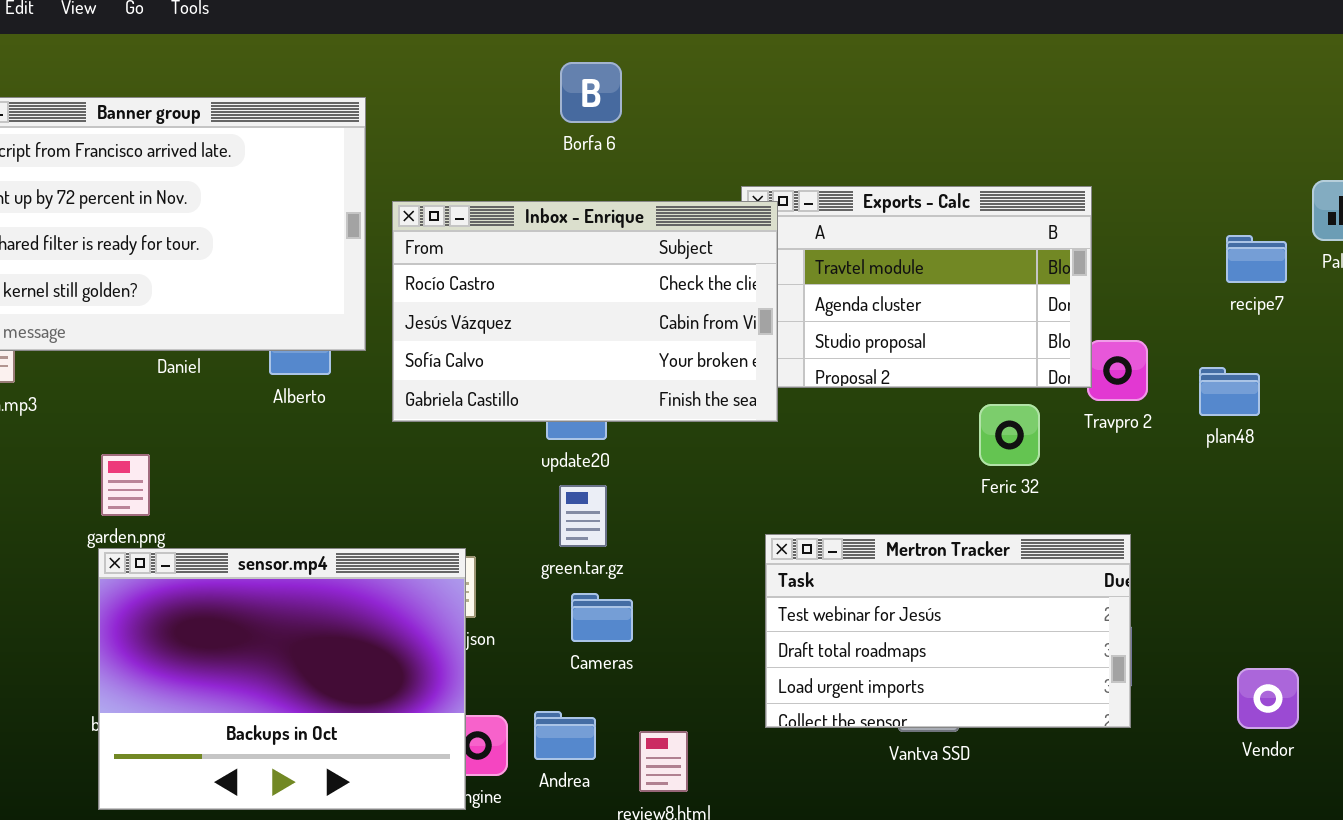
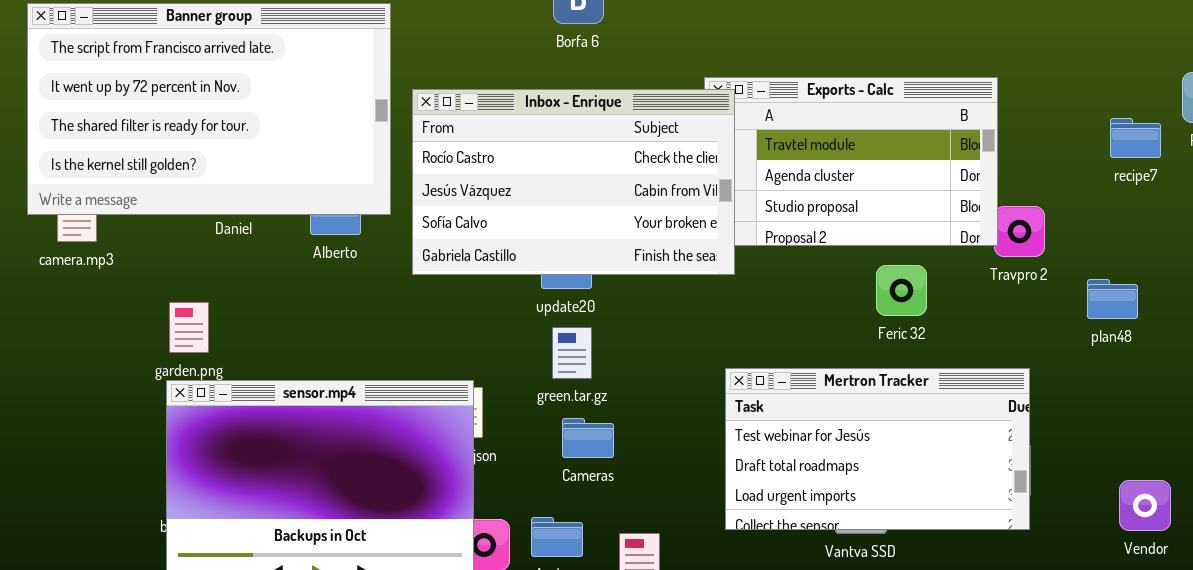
plan48: [1199,367,1260,416] -> [1087,279,1138,319], moved
Feric 32: [979,404,1040,466] -> [876,265,927,316], moved

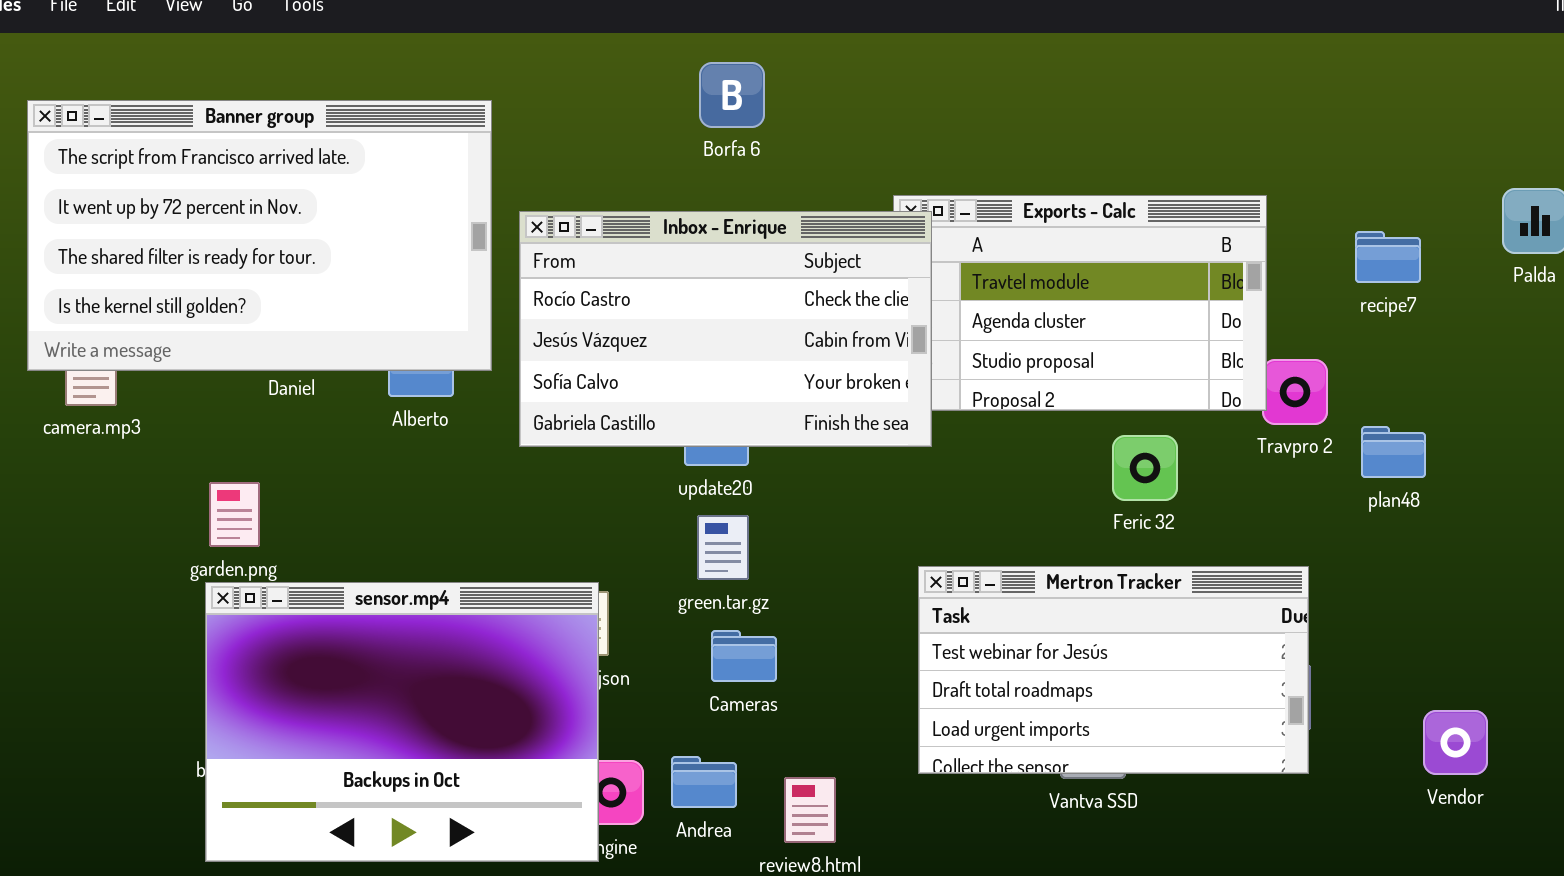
recipe7: [1110,118,1161,158] -> [1355,231,1421,283], moved
plan48: [1087,279,1138,319] -> [1361,426,1426,478], moved

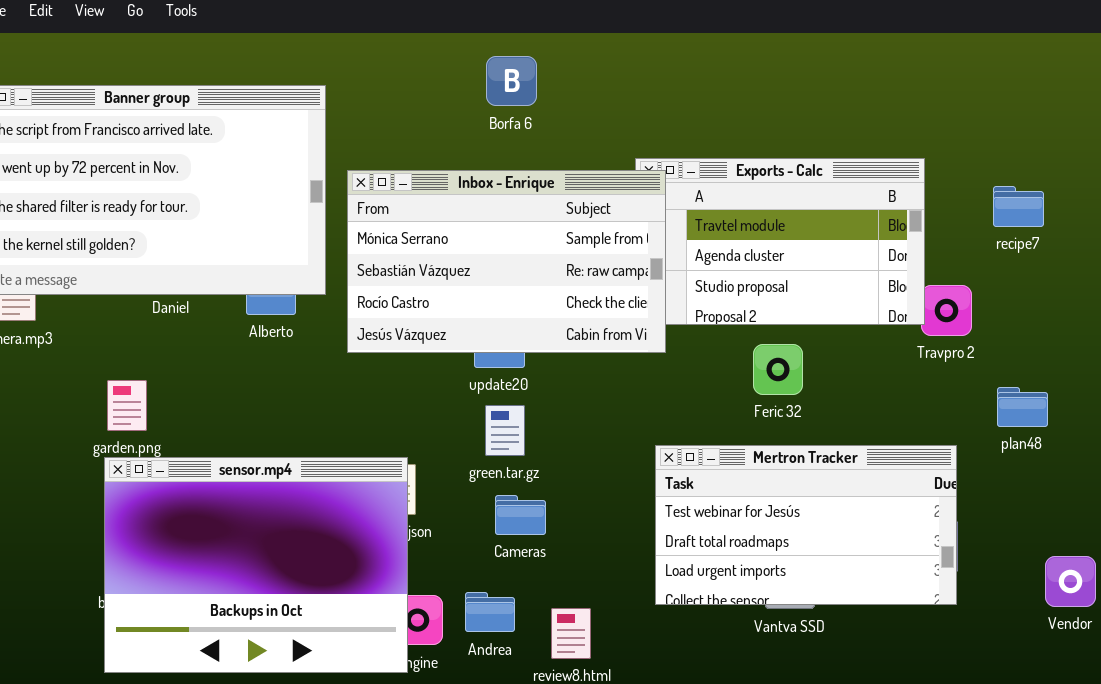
Inbox - Enrique: [519,211,932,447] -> [347,170,666,353], scrolled up 2 rows
plan48: [1361,426,1426,478] -> [997,387,1048,427], moved
Feric 32: [1112,435,1178,501] -> [753,344,803,395], moved

